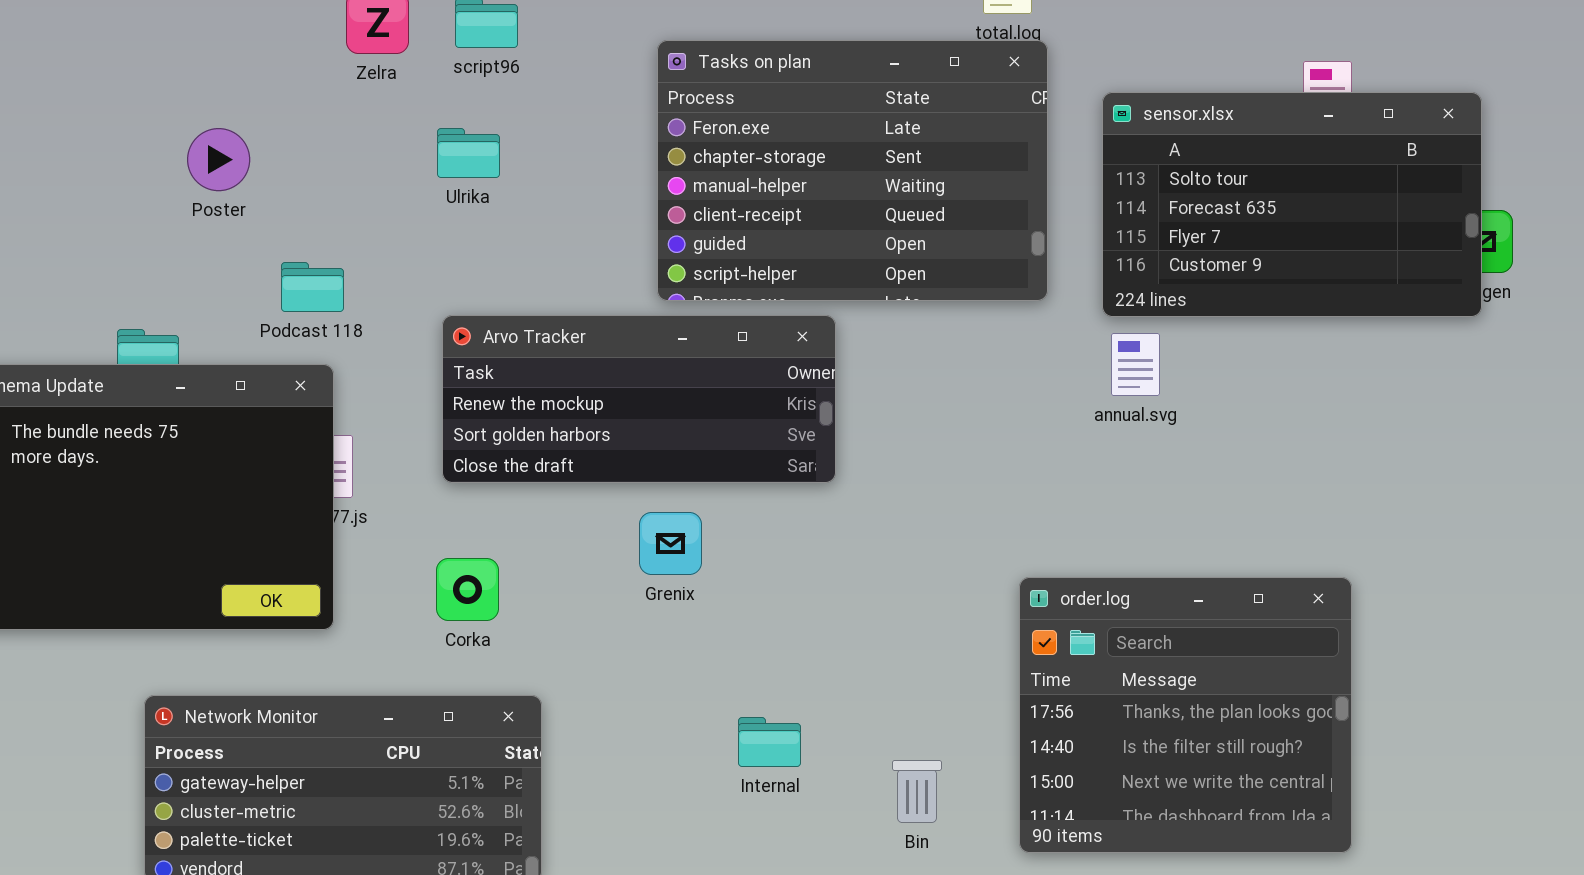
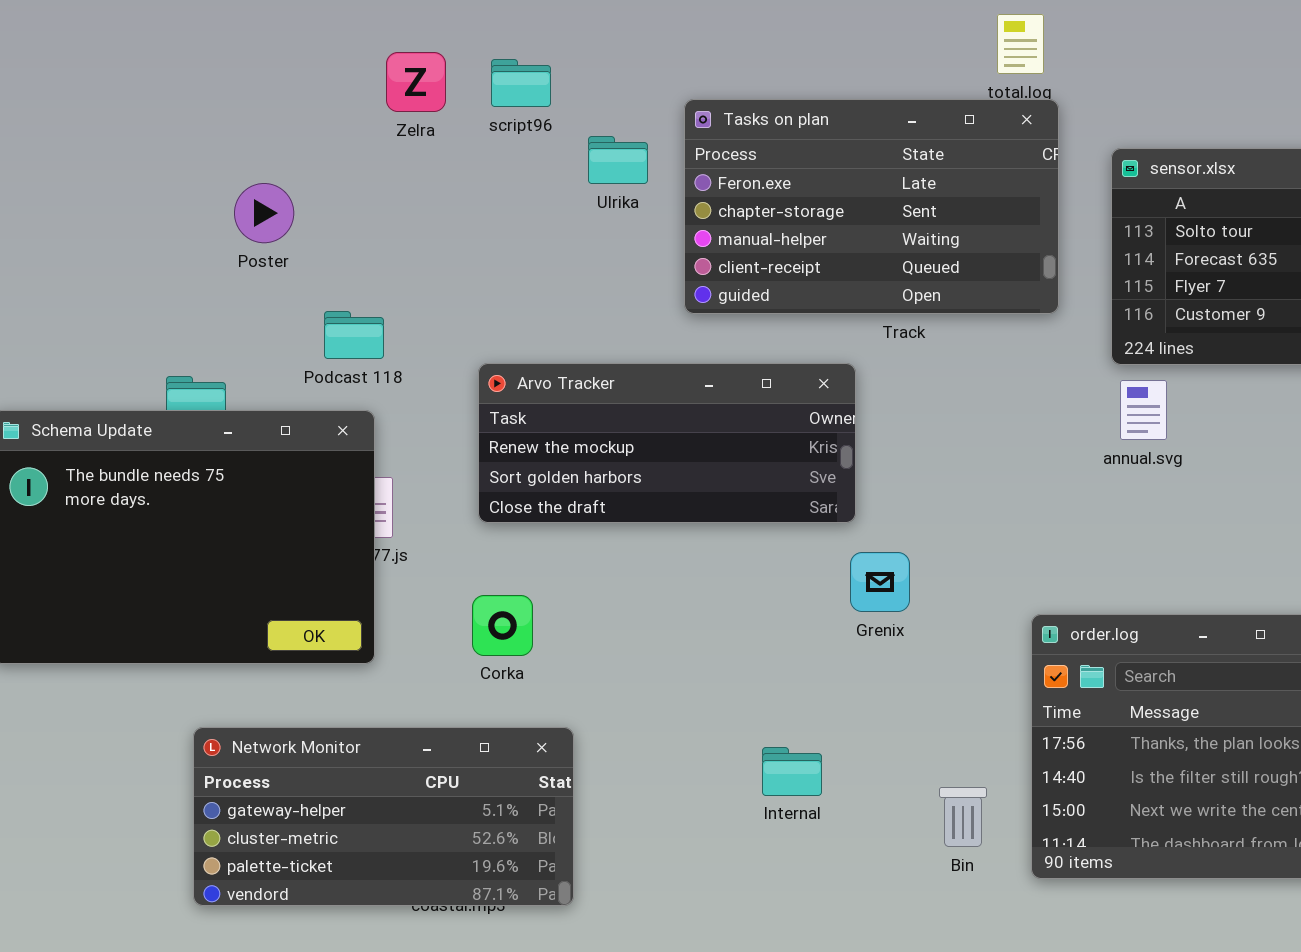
Tasks on plan: [657,40,1048,301] -> [684,99,1059,314], resized
Ulrika: [437,128,500,178] -> [588,136,648,184], moved
Grenix: [639,512,702,575] -> [850,552,910,612], moved
Bin: [892,760,942,823] -> [939,787,987,847], moved

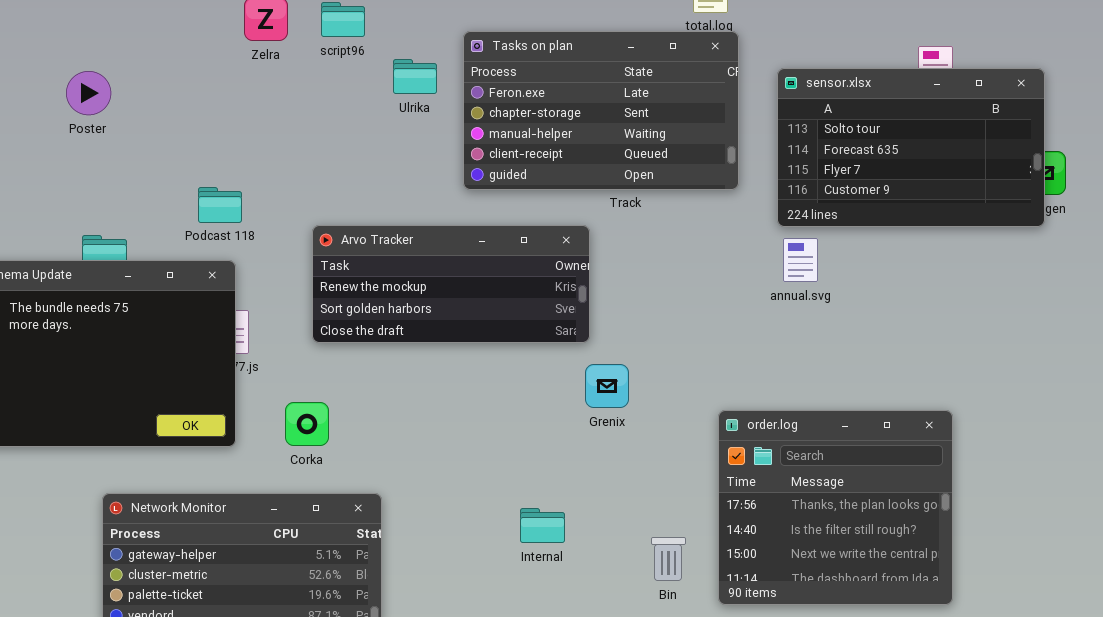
Poster: [234,183,294,243] -> [66,71,111,115], moved
Corka: [472,595,533,656] -> [285,402,329,446], moved

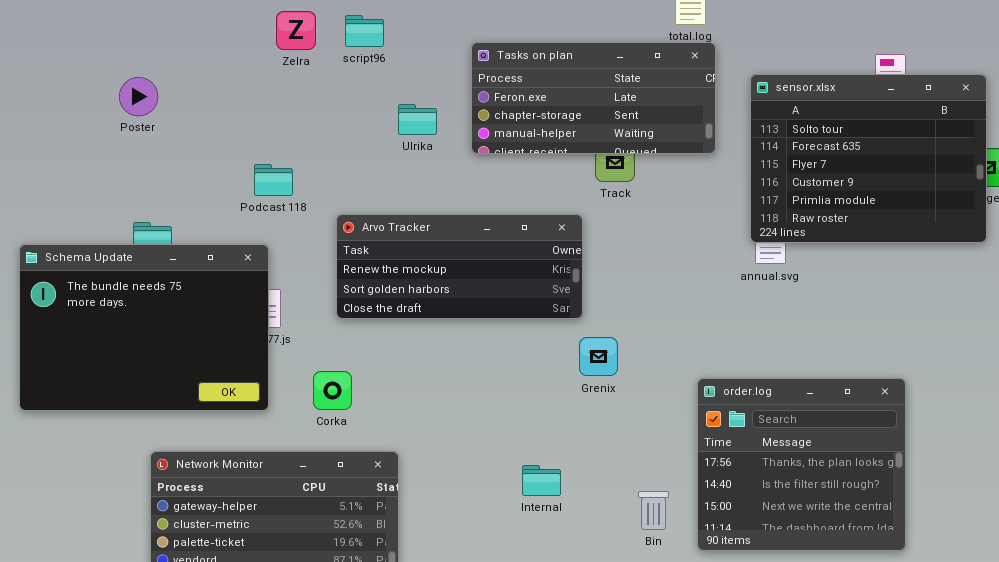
Tasks on plan: [463,31,739,190] -> [471,42,716,154], resized
Ulrika: [393,59,437,94] -> [398,104,437,135], moved
sensor.xlsx: [777,68,1045,227] -> [750,74,987,243], resized
Podcast 118: [198,187,242,223] -> [254,164,293,196], moved

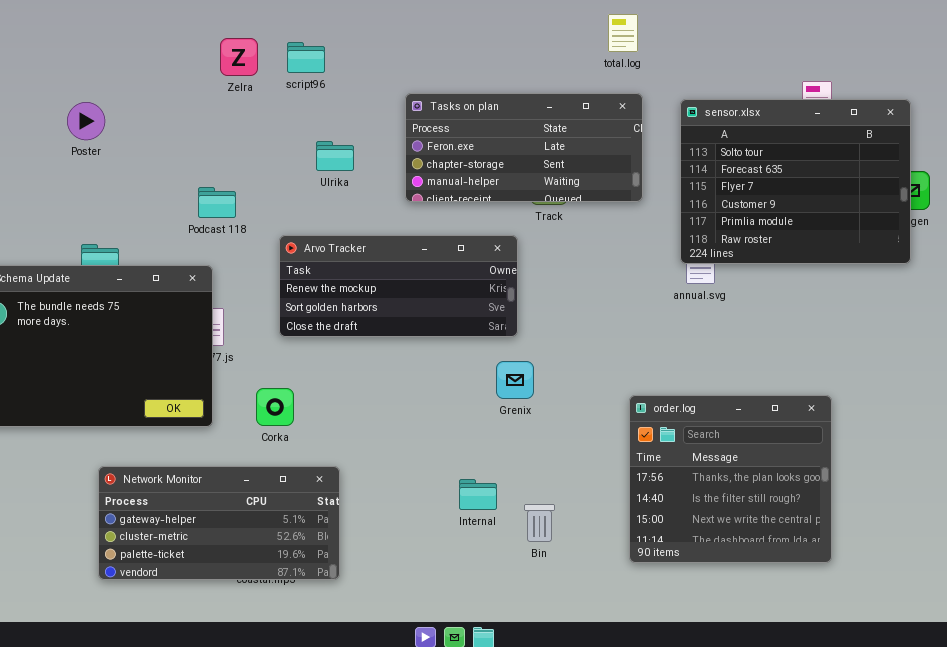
Tasks on plan: [471,42,716,154] -> [405,93,643,202], moved
Ulrika: [398,104,437,135] -> [316,141,354,171], moved
Grenix: [579,337,618,376] -> [496,361,534,399], moved
Bin: [638,491,669,530] -> [524,504,555,542], moved

